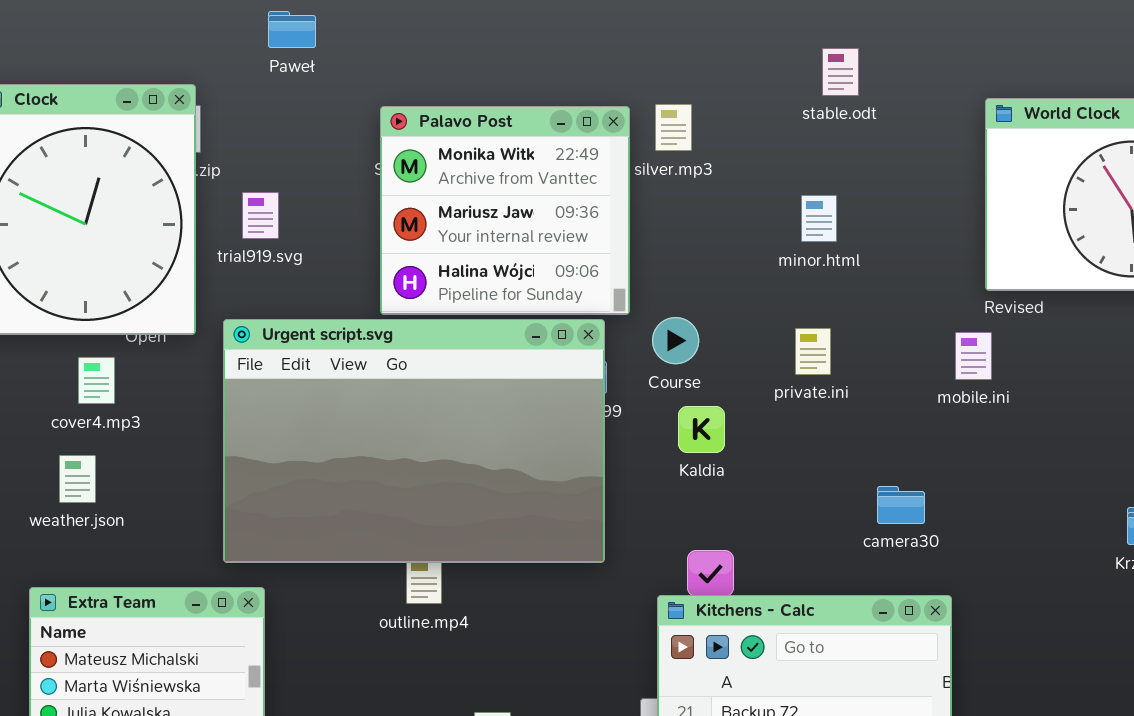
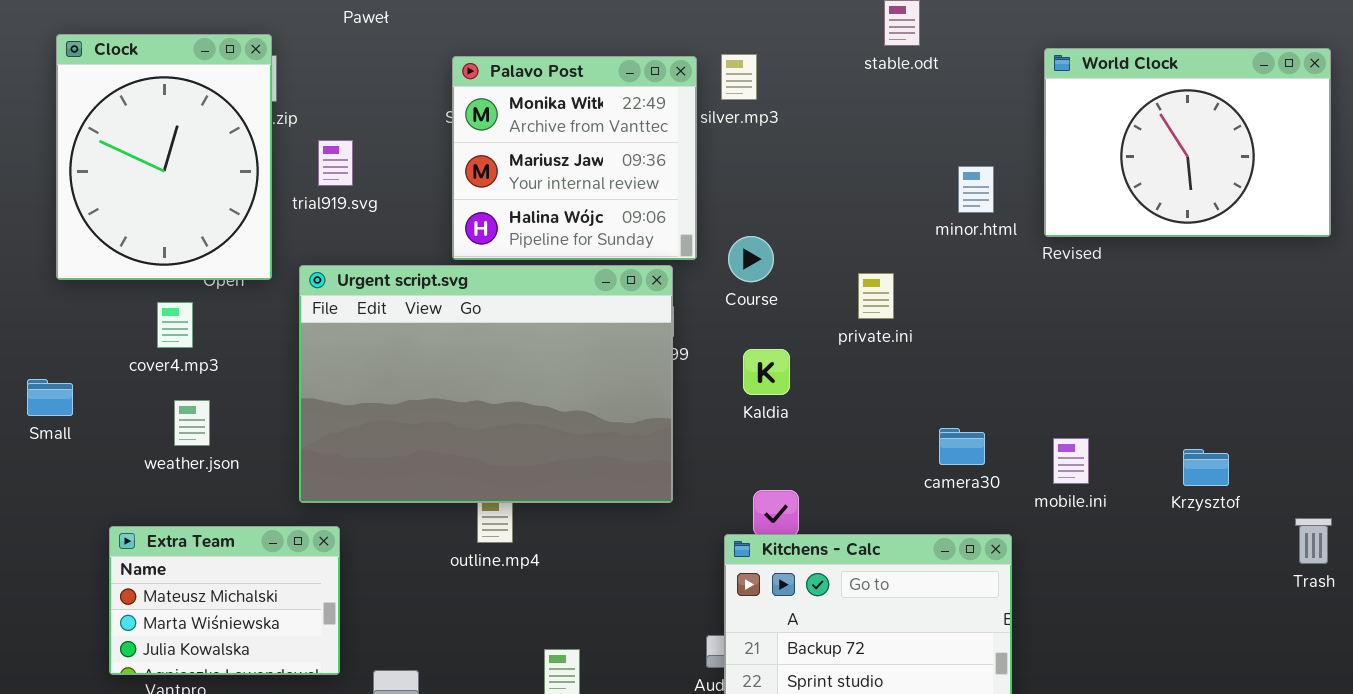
minor.html: [801,195,837,242] -> [958,166,994,213], moved
Course: [652,317,699,364] -> [728,236,774,282], moved
mobile.ini: [955,332,992,380] -> [1053,438,1089,484], moved
weather.json: [59,455,96,503] -> [174,400,210,446], moved

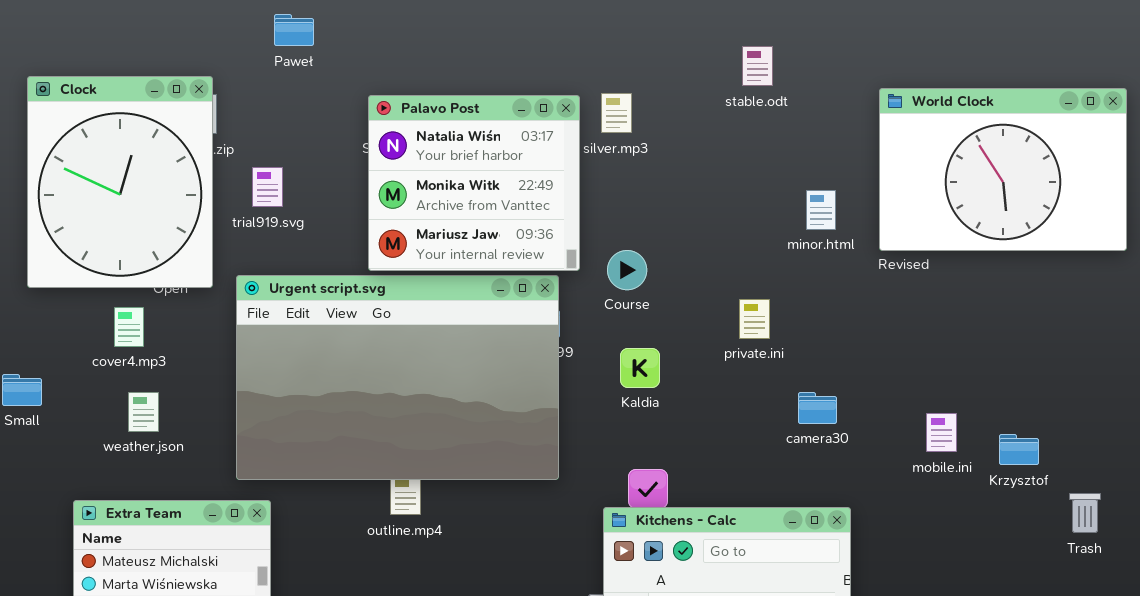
Palavo Post: [452,56,697,260] -> [368,95,580,271], scrolled up 1 row
private.ini: [858,273,894,319] -> [739,299,770,339], moved
camera30: [939,428,985,465] -> [798,392,837,424], moved
mobile.ini: [1053,438,1089,484] -> [926,413,957,452], moved
Trash: [1295,518,1332,564] -> [1069,493,1101,533], moved

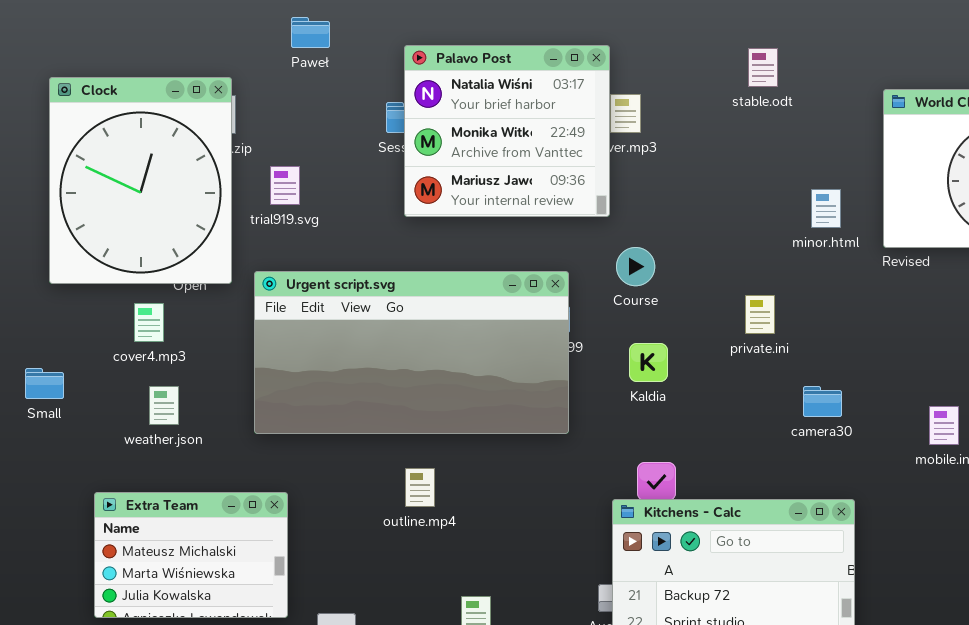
Palavo Post: [368,95,580,271] -> [404,45,610,217], moved
Urgent script.svg: [236,275,559,480] -> [254,271,569,434], resized

